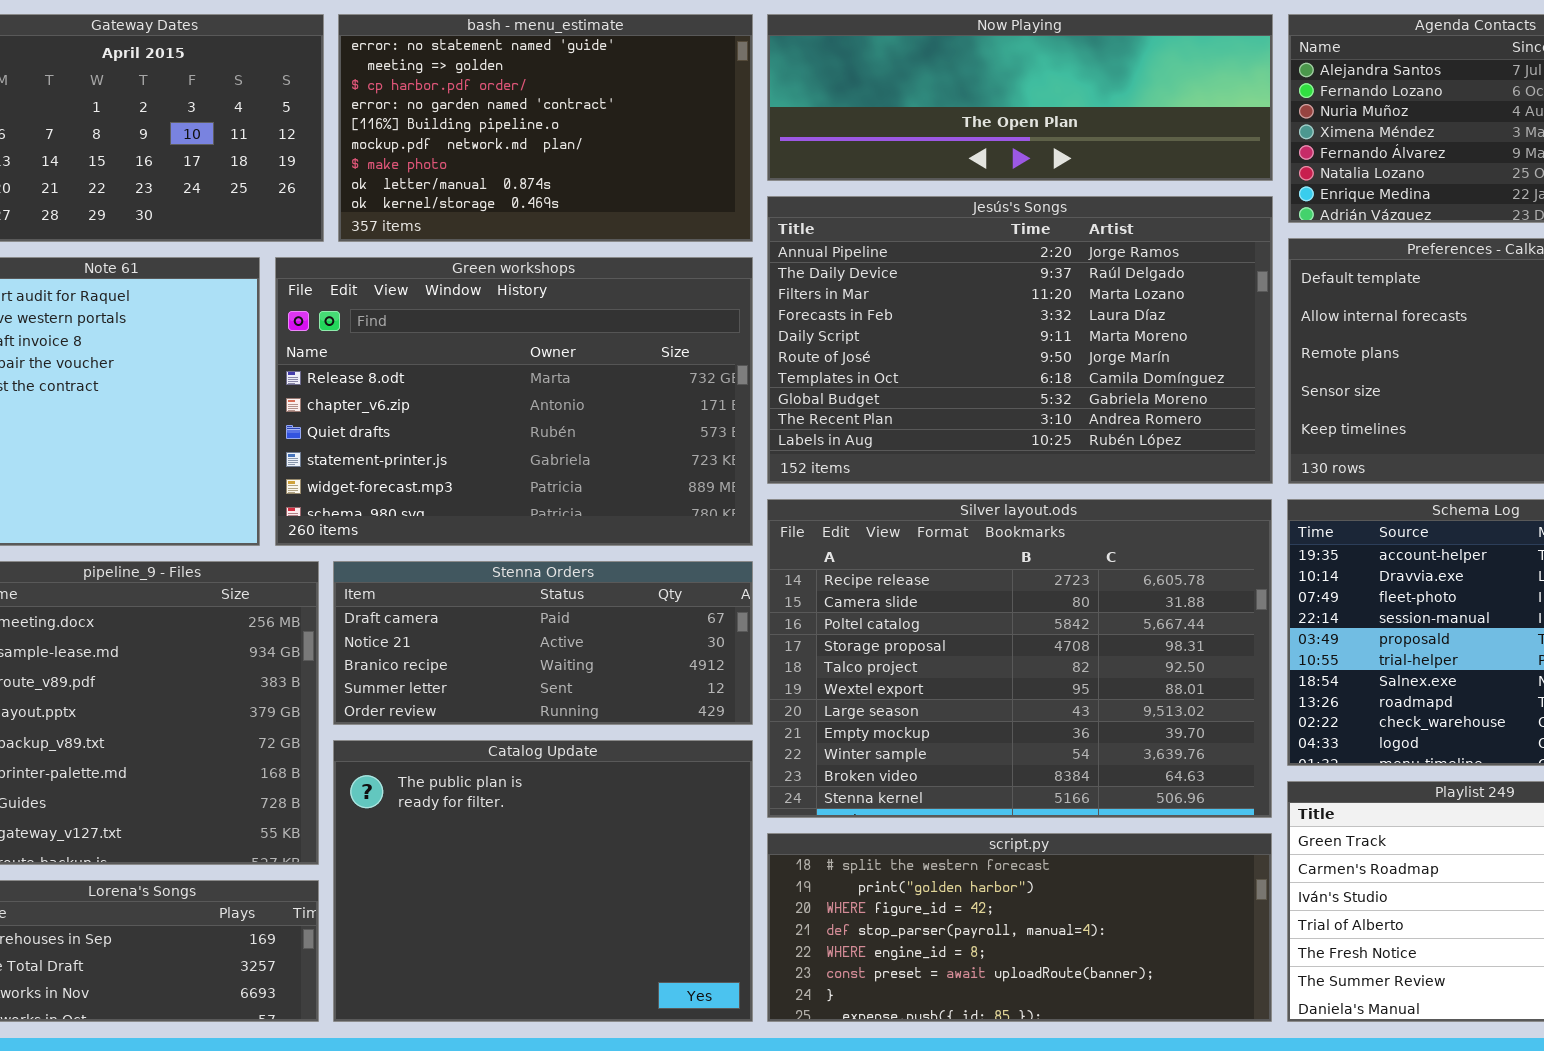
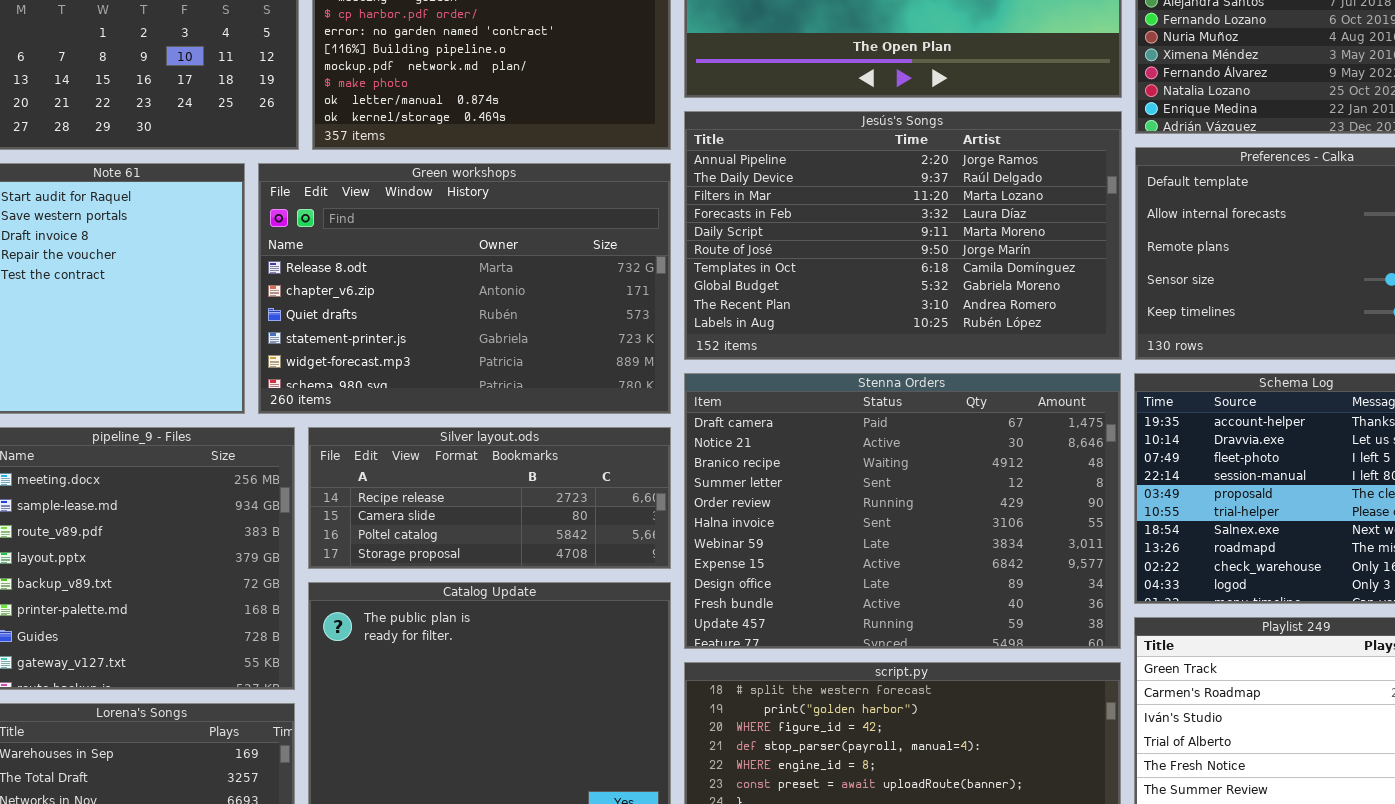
Silver layout.ods: [767,499,1272,818] -> [308,427,671,569], moved, resized
Stenna Orders: [333,561,753,725] -> [684,373,1121,649], moved, resized

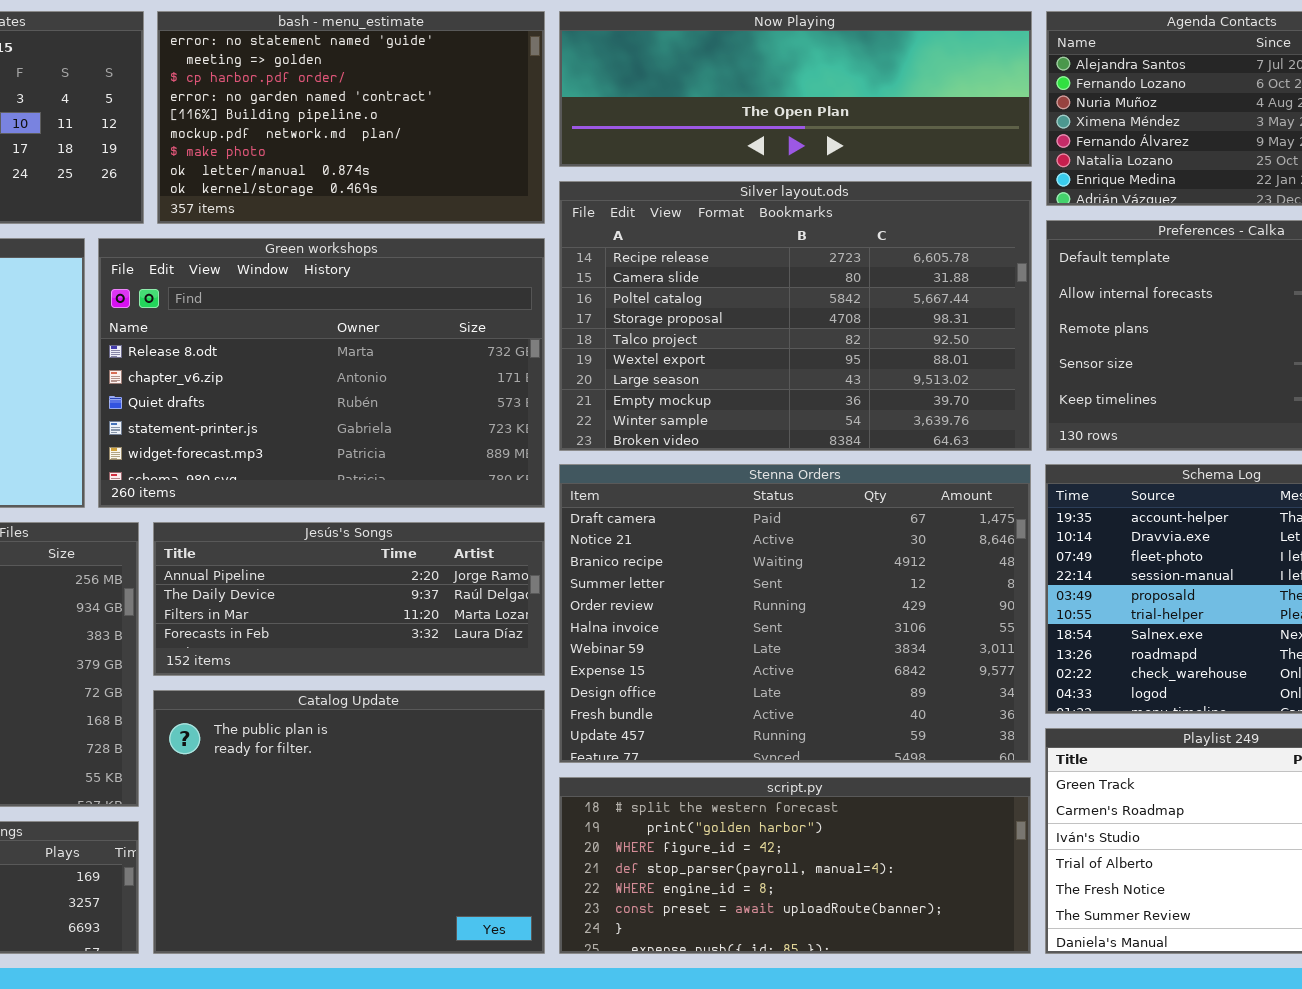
Jesús's Songs: [684,111,1122,360] -> [153,522,545,676], moved, resized
Silver layout.ods: [308,427,671,569] -> [559,181,1032,451], moved, resized

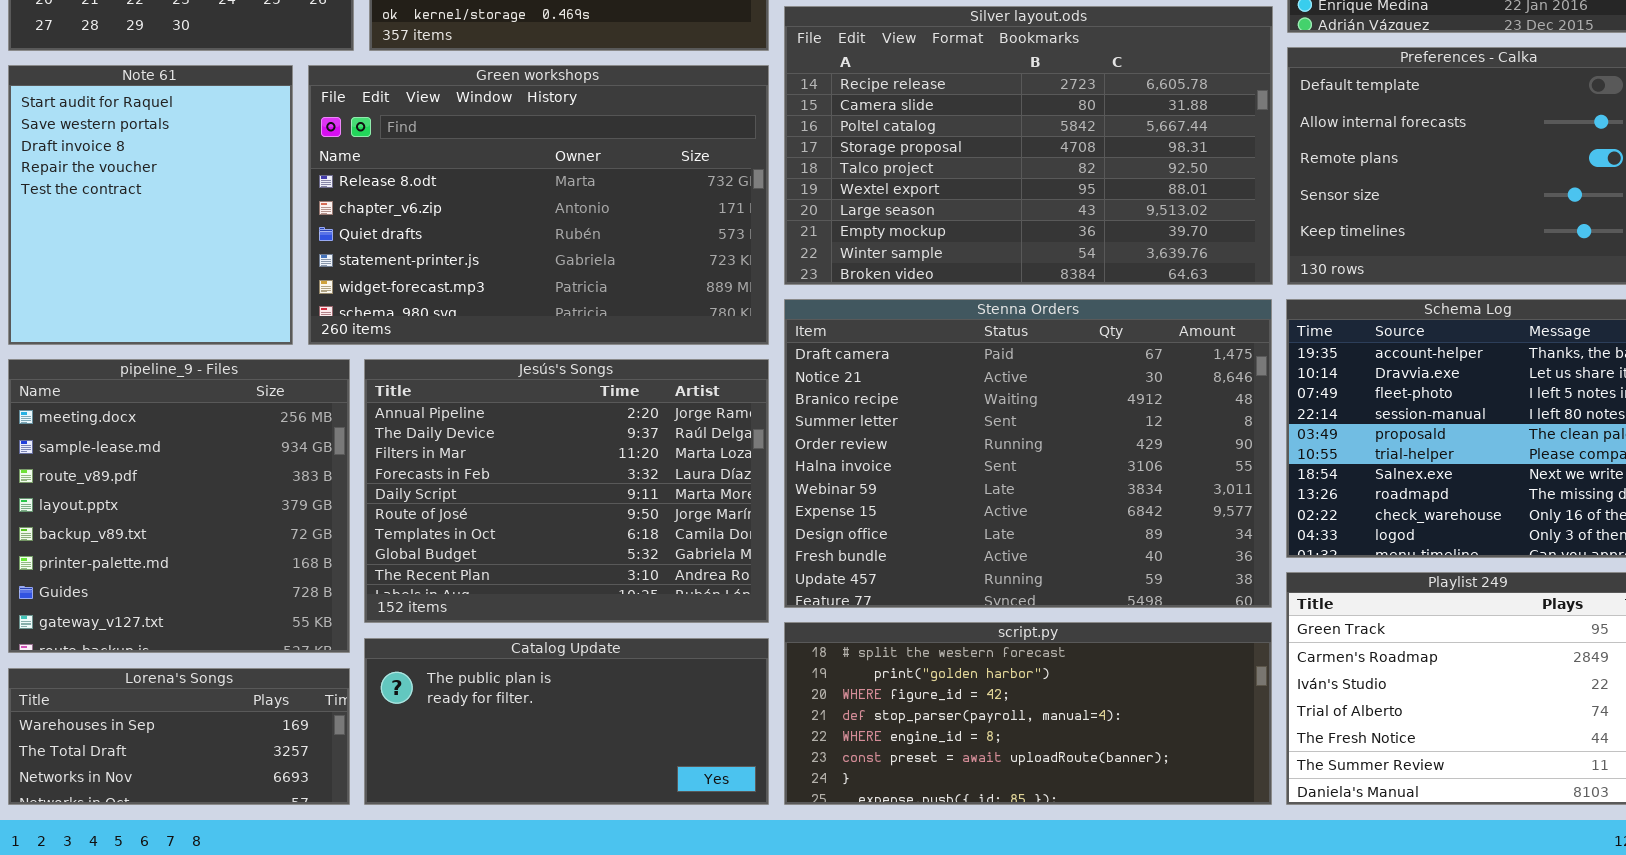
Jesús's Songs: [153,522,545,676] -> [364,359,769,623], resized
Catalog Update: [153,690,545,954] -> [364,638,769,805], resized

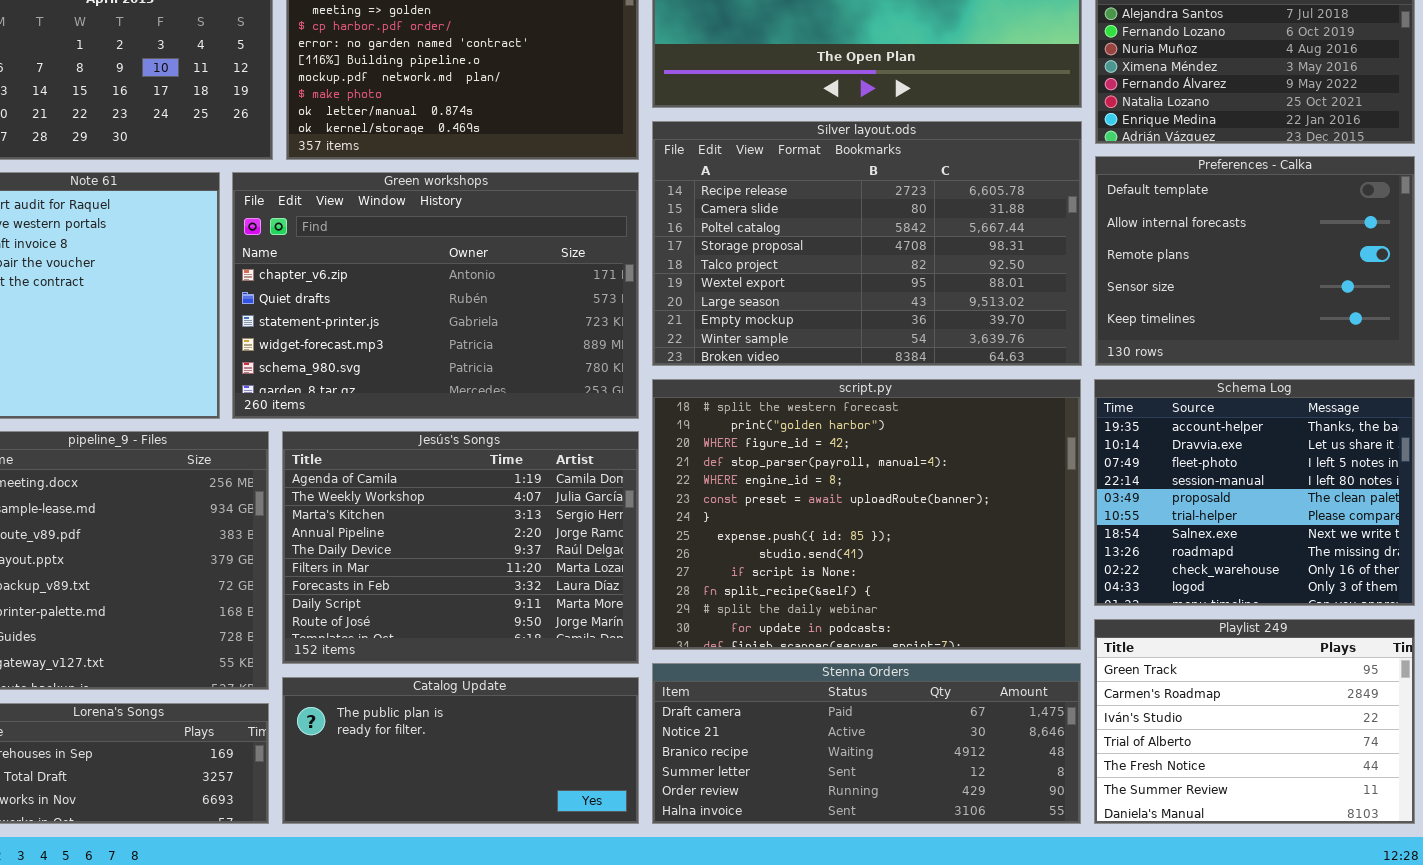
Green workshops: [308,65,769,345] -> [232,172,639,419], scrolled down 1 row
Stenna Orders: [784,299,1272,608] -> [652,663,1081,824], moved, resized
Jesús's Songs: [364,359,769,623] -> [282,431,639,664], scrolled up 3 rows
script.py: [784,622,1272,805] -> [652,379,1081,650], moved, resized

